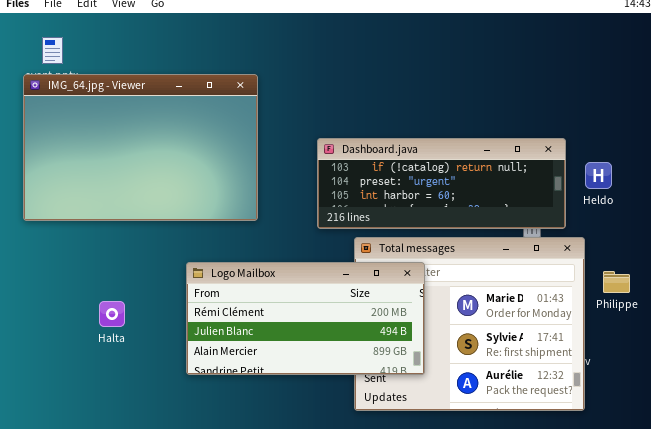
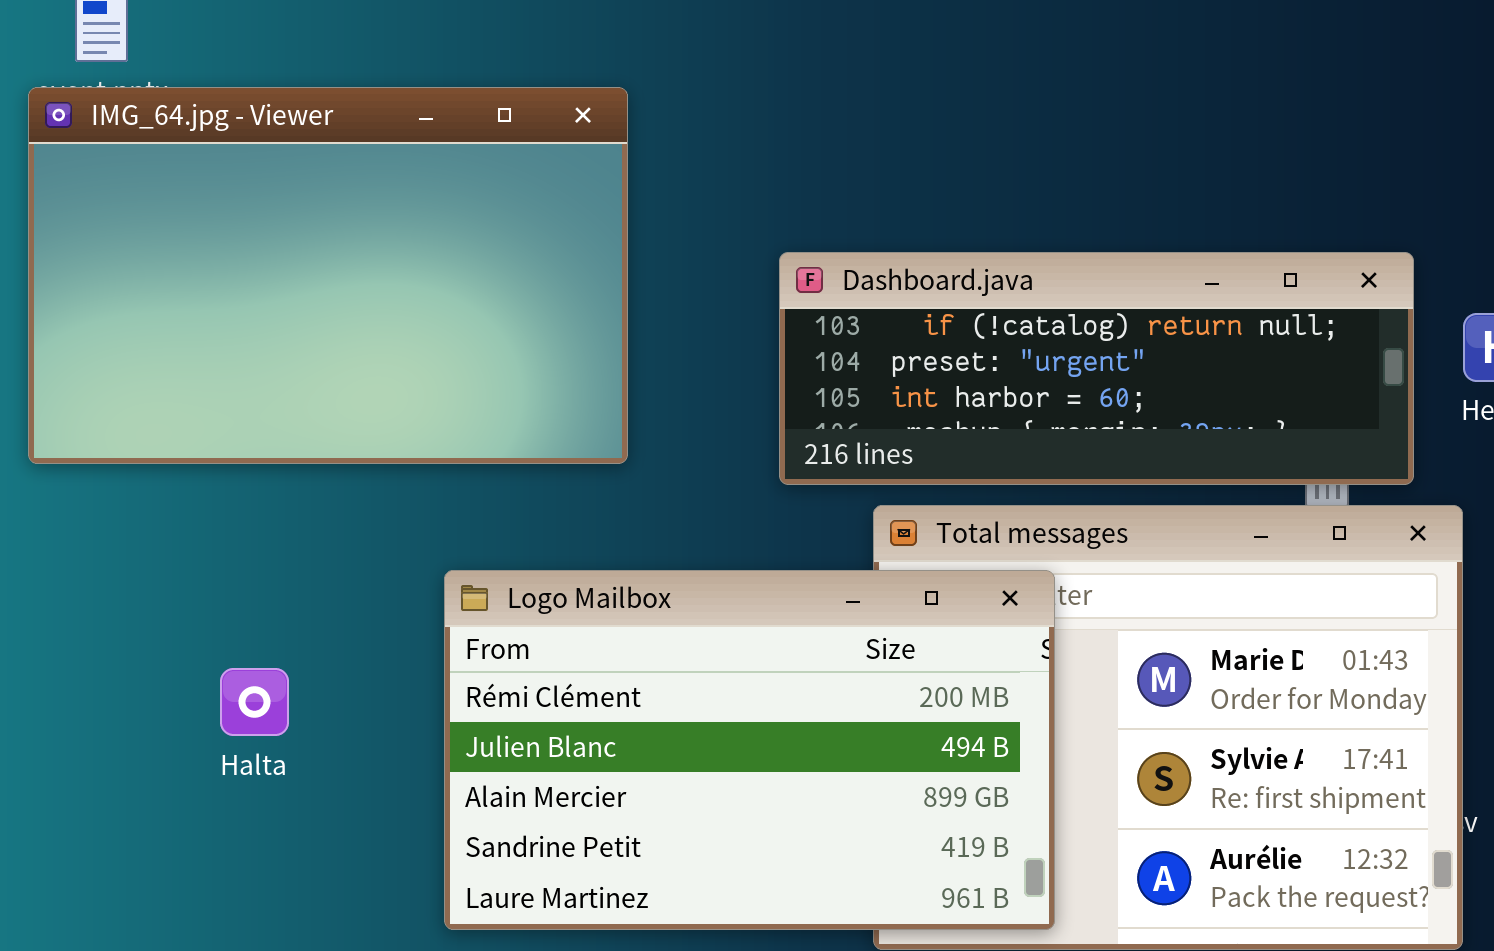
Logo Mailbox: [186,262,425,375] -> [444,570,1055,930], resized

